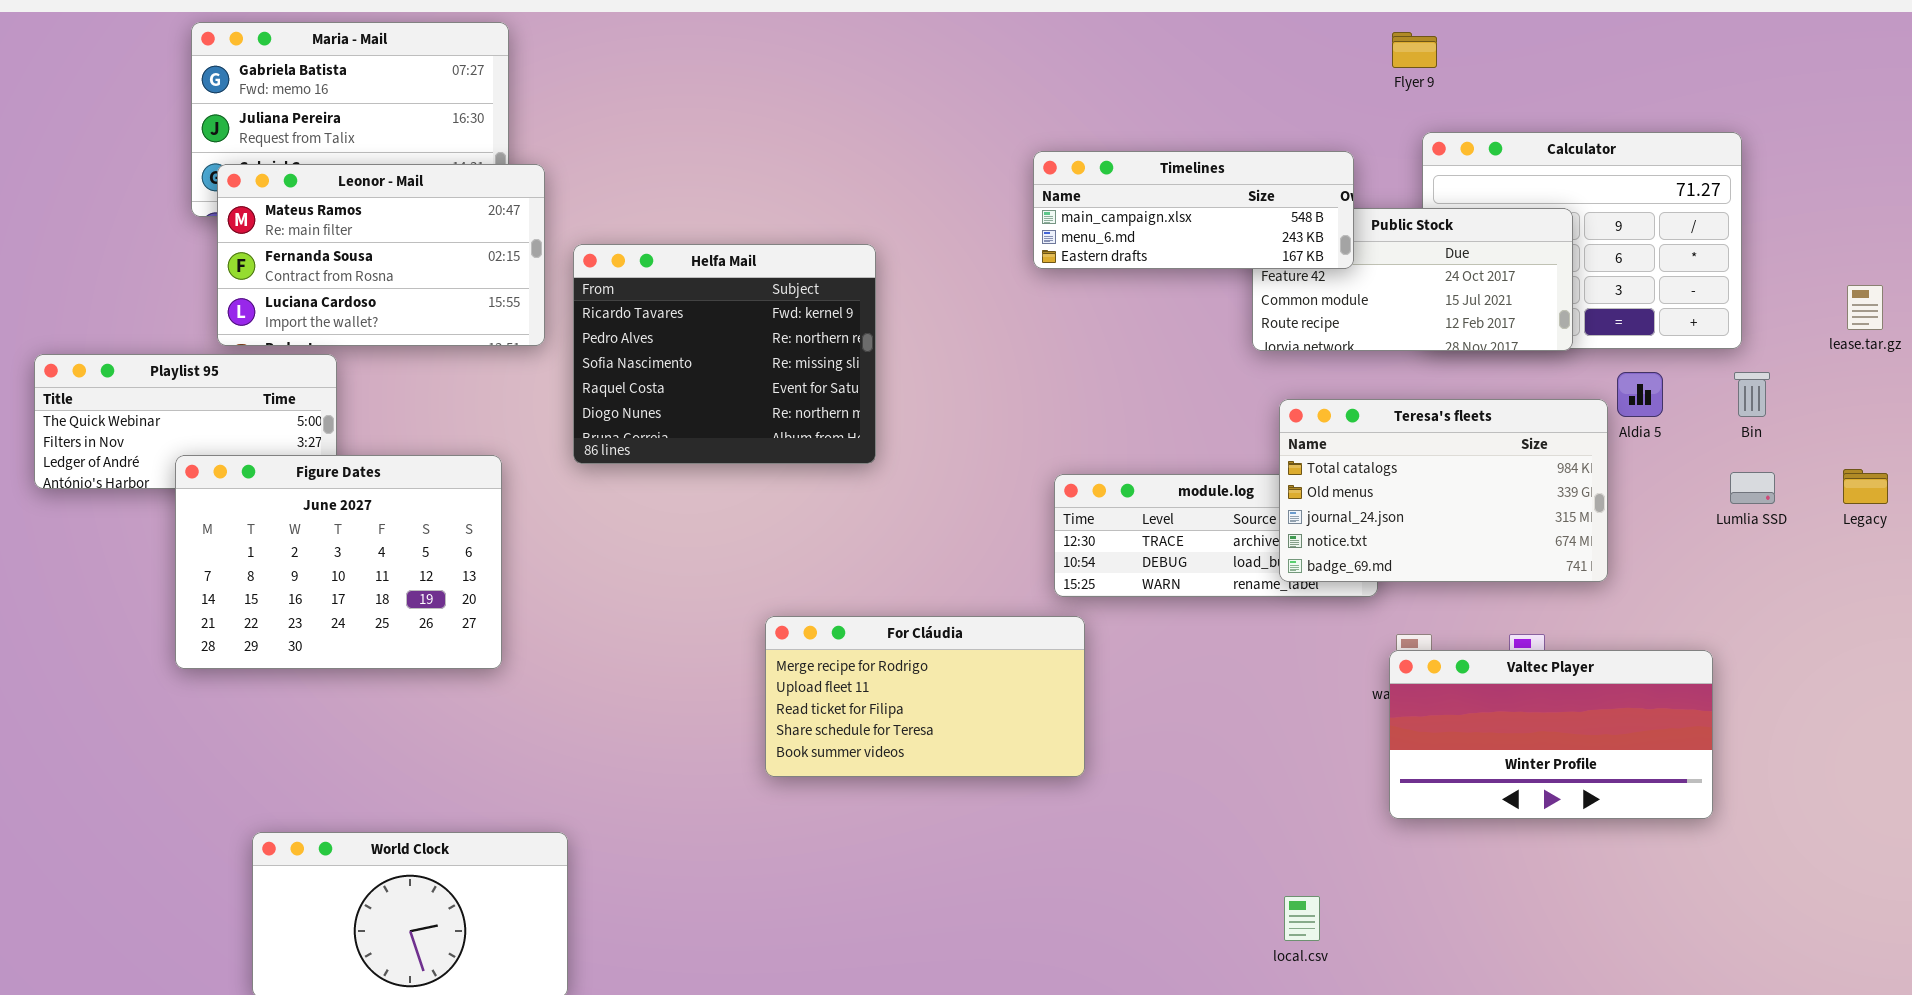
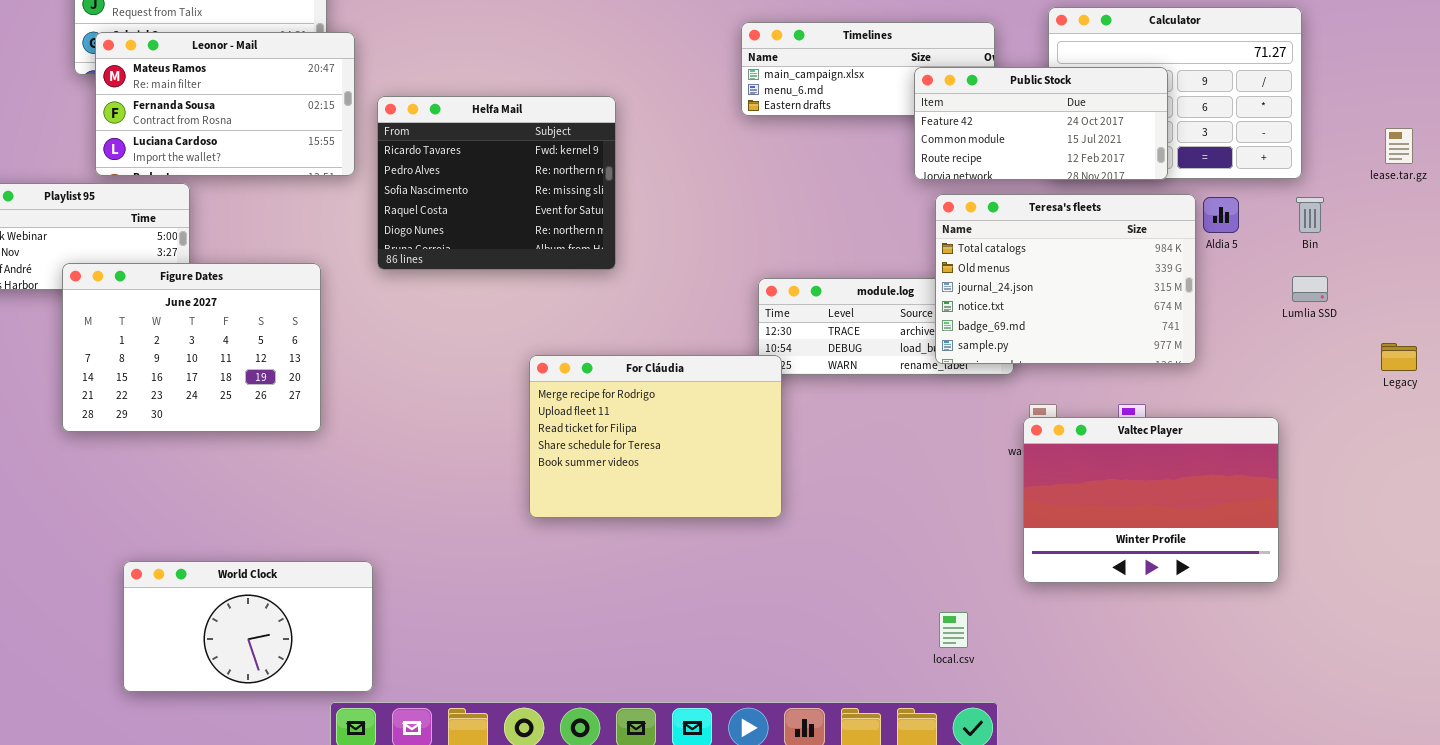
Public Stock: [1252,208,1573,351] -> [914,67,1168,180], raised
Teresa's fleets: [1279,399,1608,582] -> [935,194,1196,364], resized
Legacy: [1843,469,1888,504] -> [1381,343,1417,371], moved
For Cláudia: [765,616,1085,777] -> [529,355,782,518], resized
Valtec Player: [1389,650,1713,819] -> [1023,417,1279,583], resized

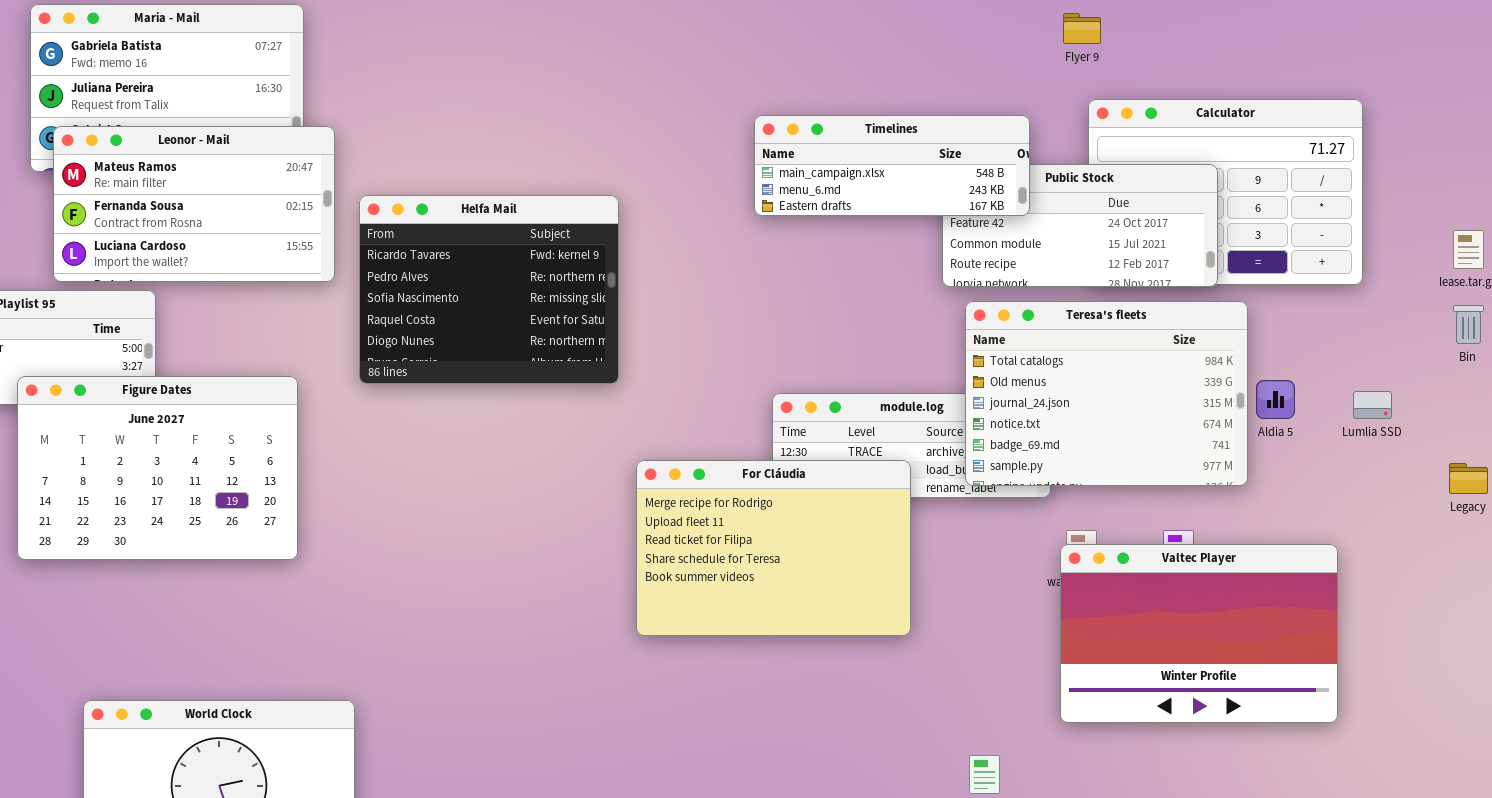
Timelines: [741,22,995,116] -> [754,115,1030,216], raised
Aldia 5: [1203,197,1239,233] -> [1256,380,1295,419], moved
Bin: [1296,197,1324,233] -> [1453,305,1484,344], moved
For Cláudia: [529,355,782,518] -> [636,460,911,636], moved

